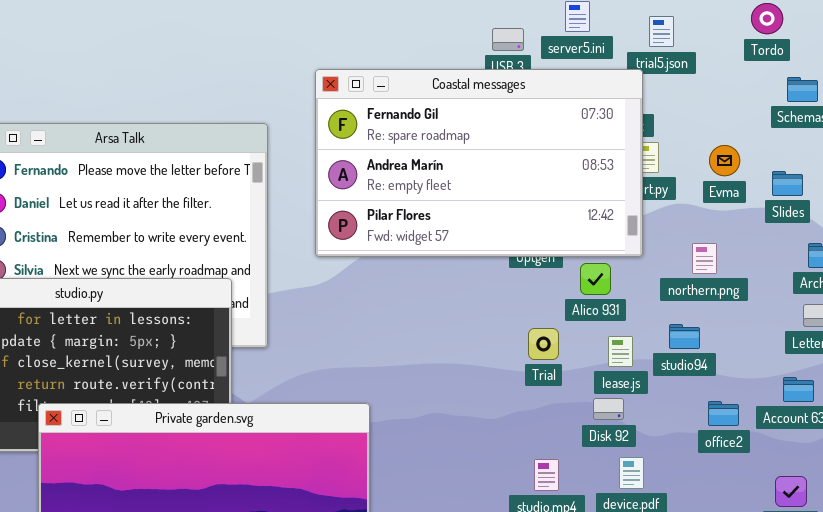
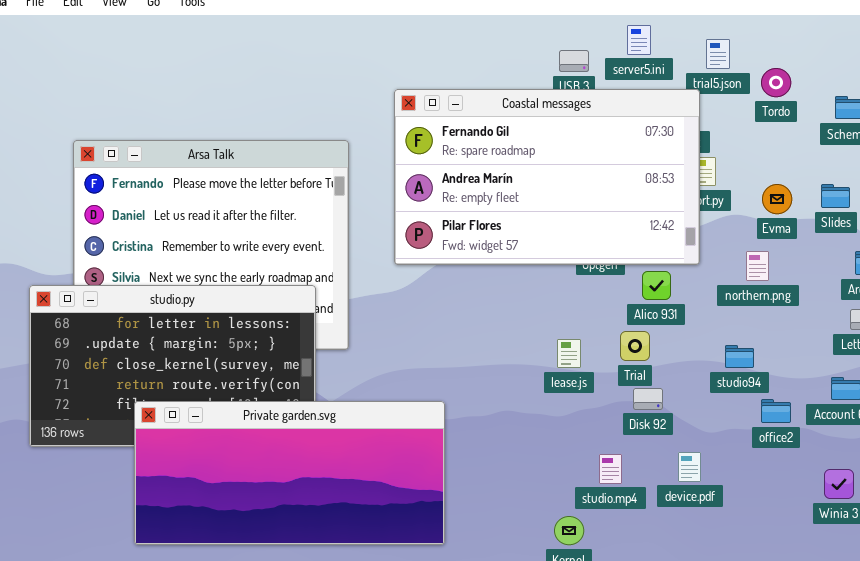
Tordo: [751,3,783,34] -> [761,68,791,97], moved
Evma: [709,145,740,176] -> [762,184,792,214], moved
studio94: [669,324,700,349] -> [725,345,754,368], moved
Trial: [528,328,559,360] -> [620,331,650,361], moved
lease.js: [608,336,633,367] -> [557,339,581,368], moved
Disk 92: [593,398,624,420] -> [633,388,663,410], moved

